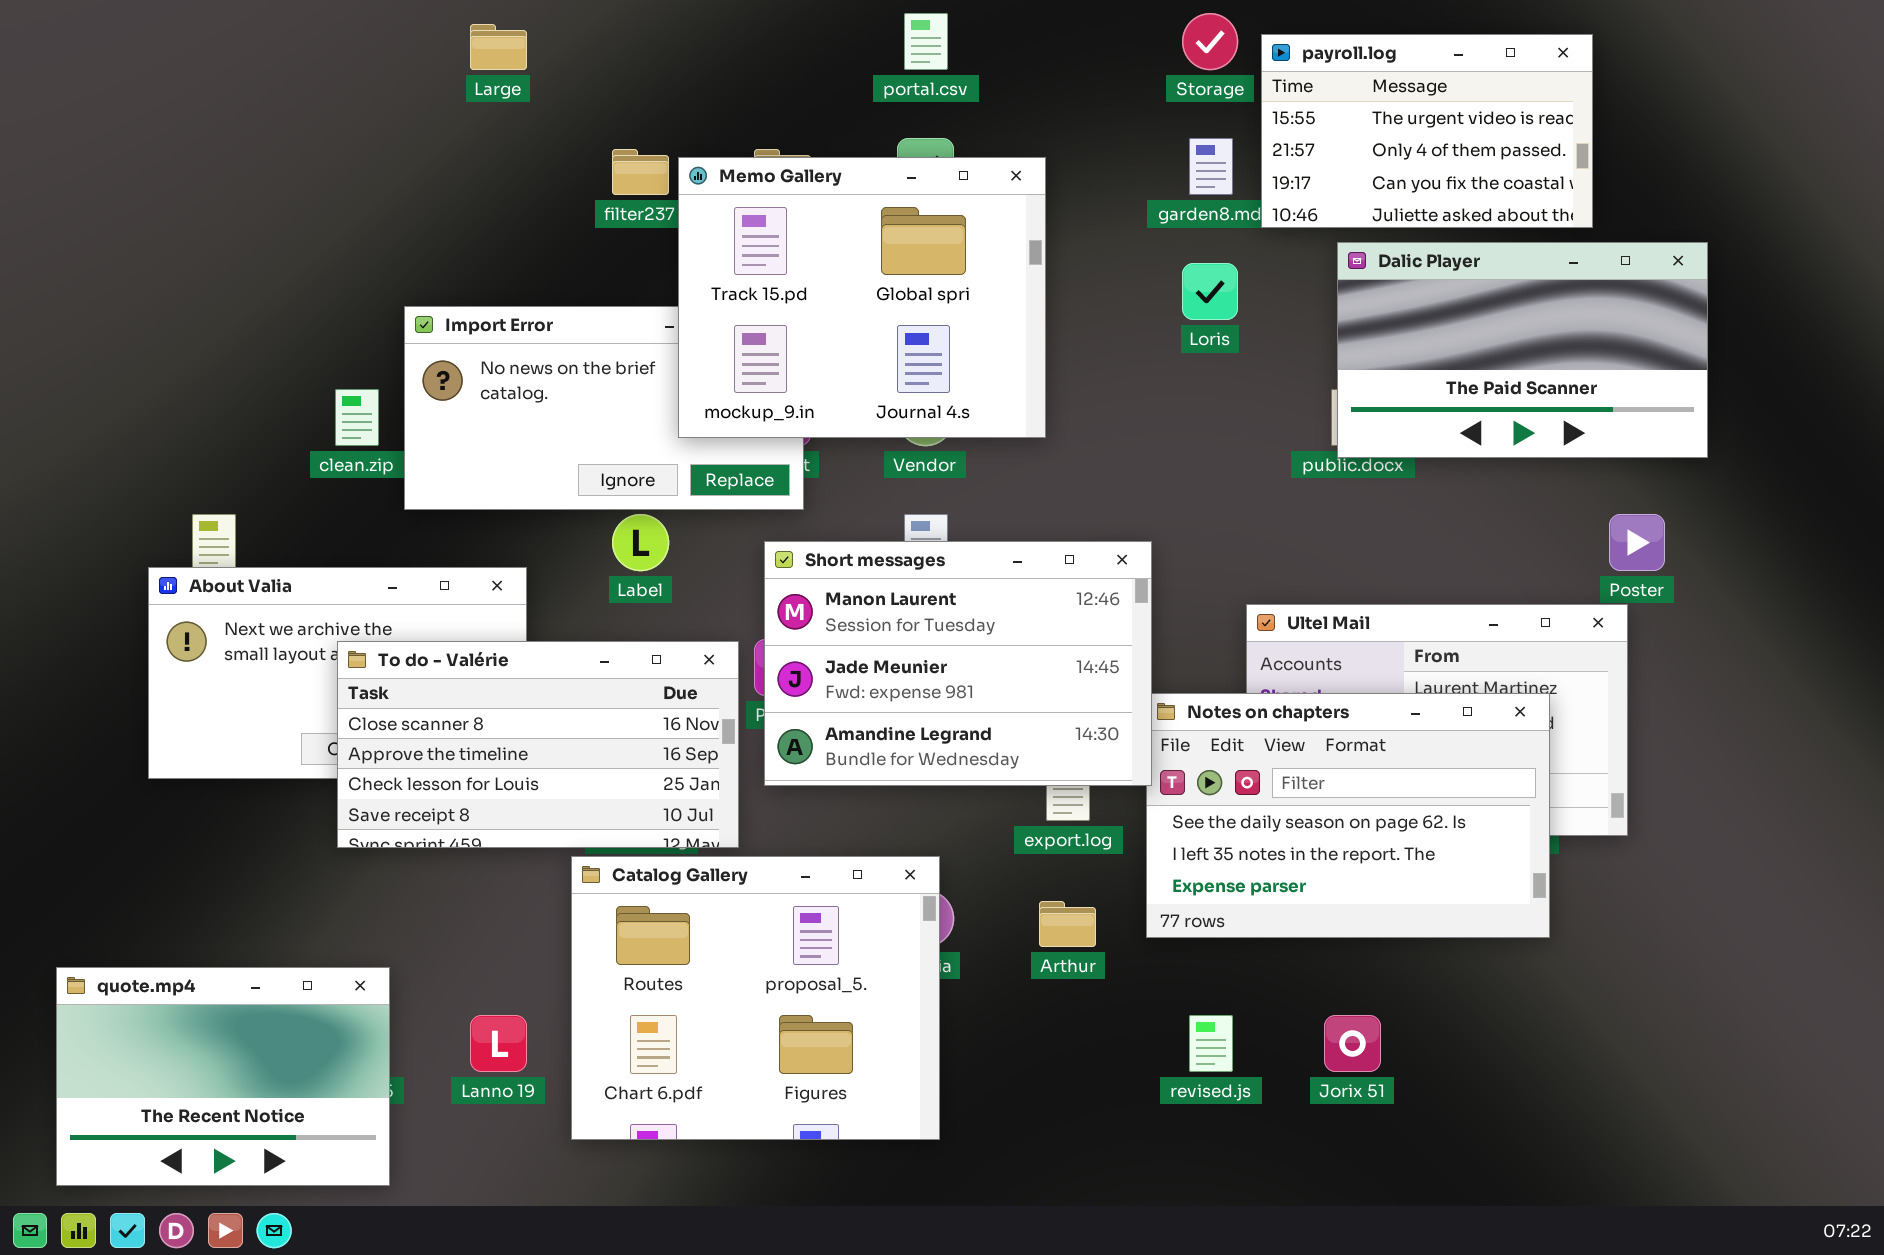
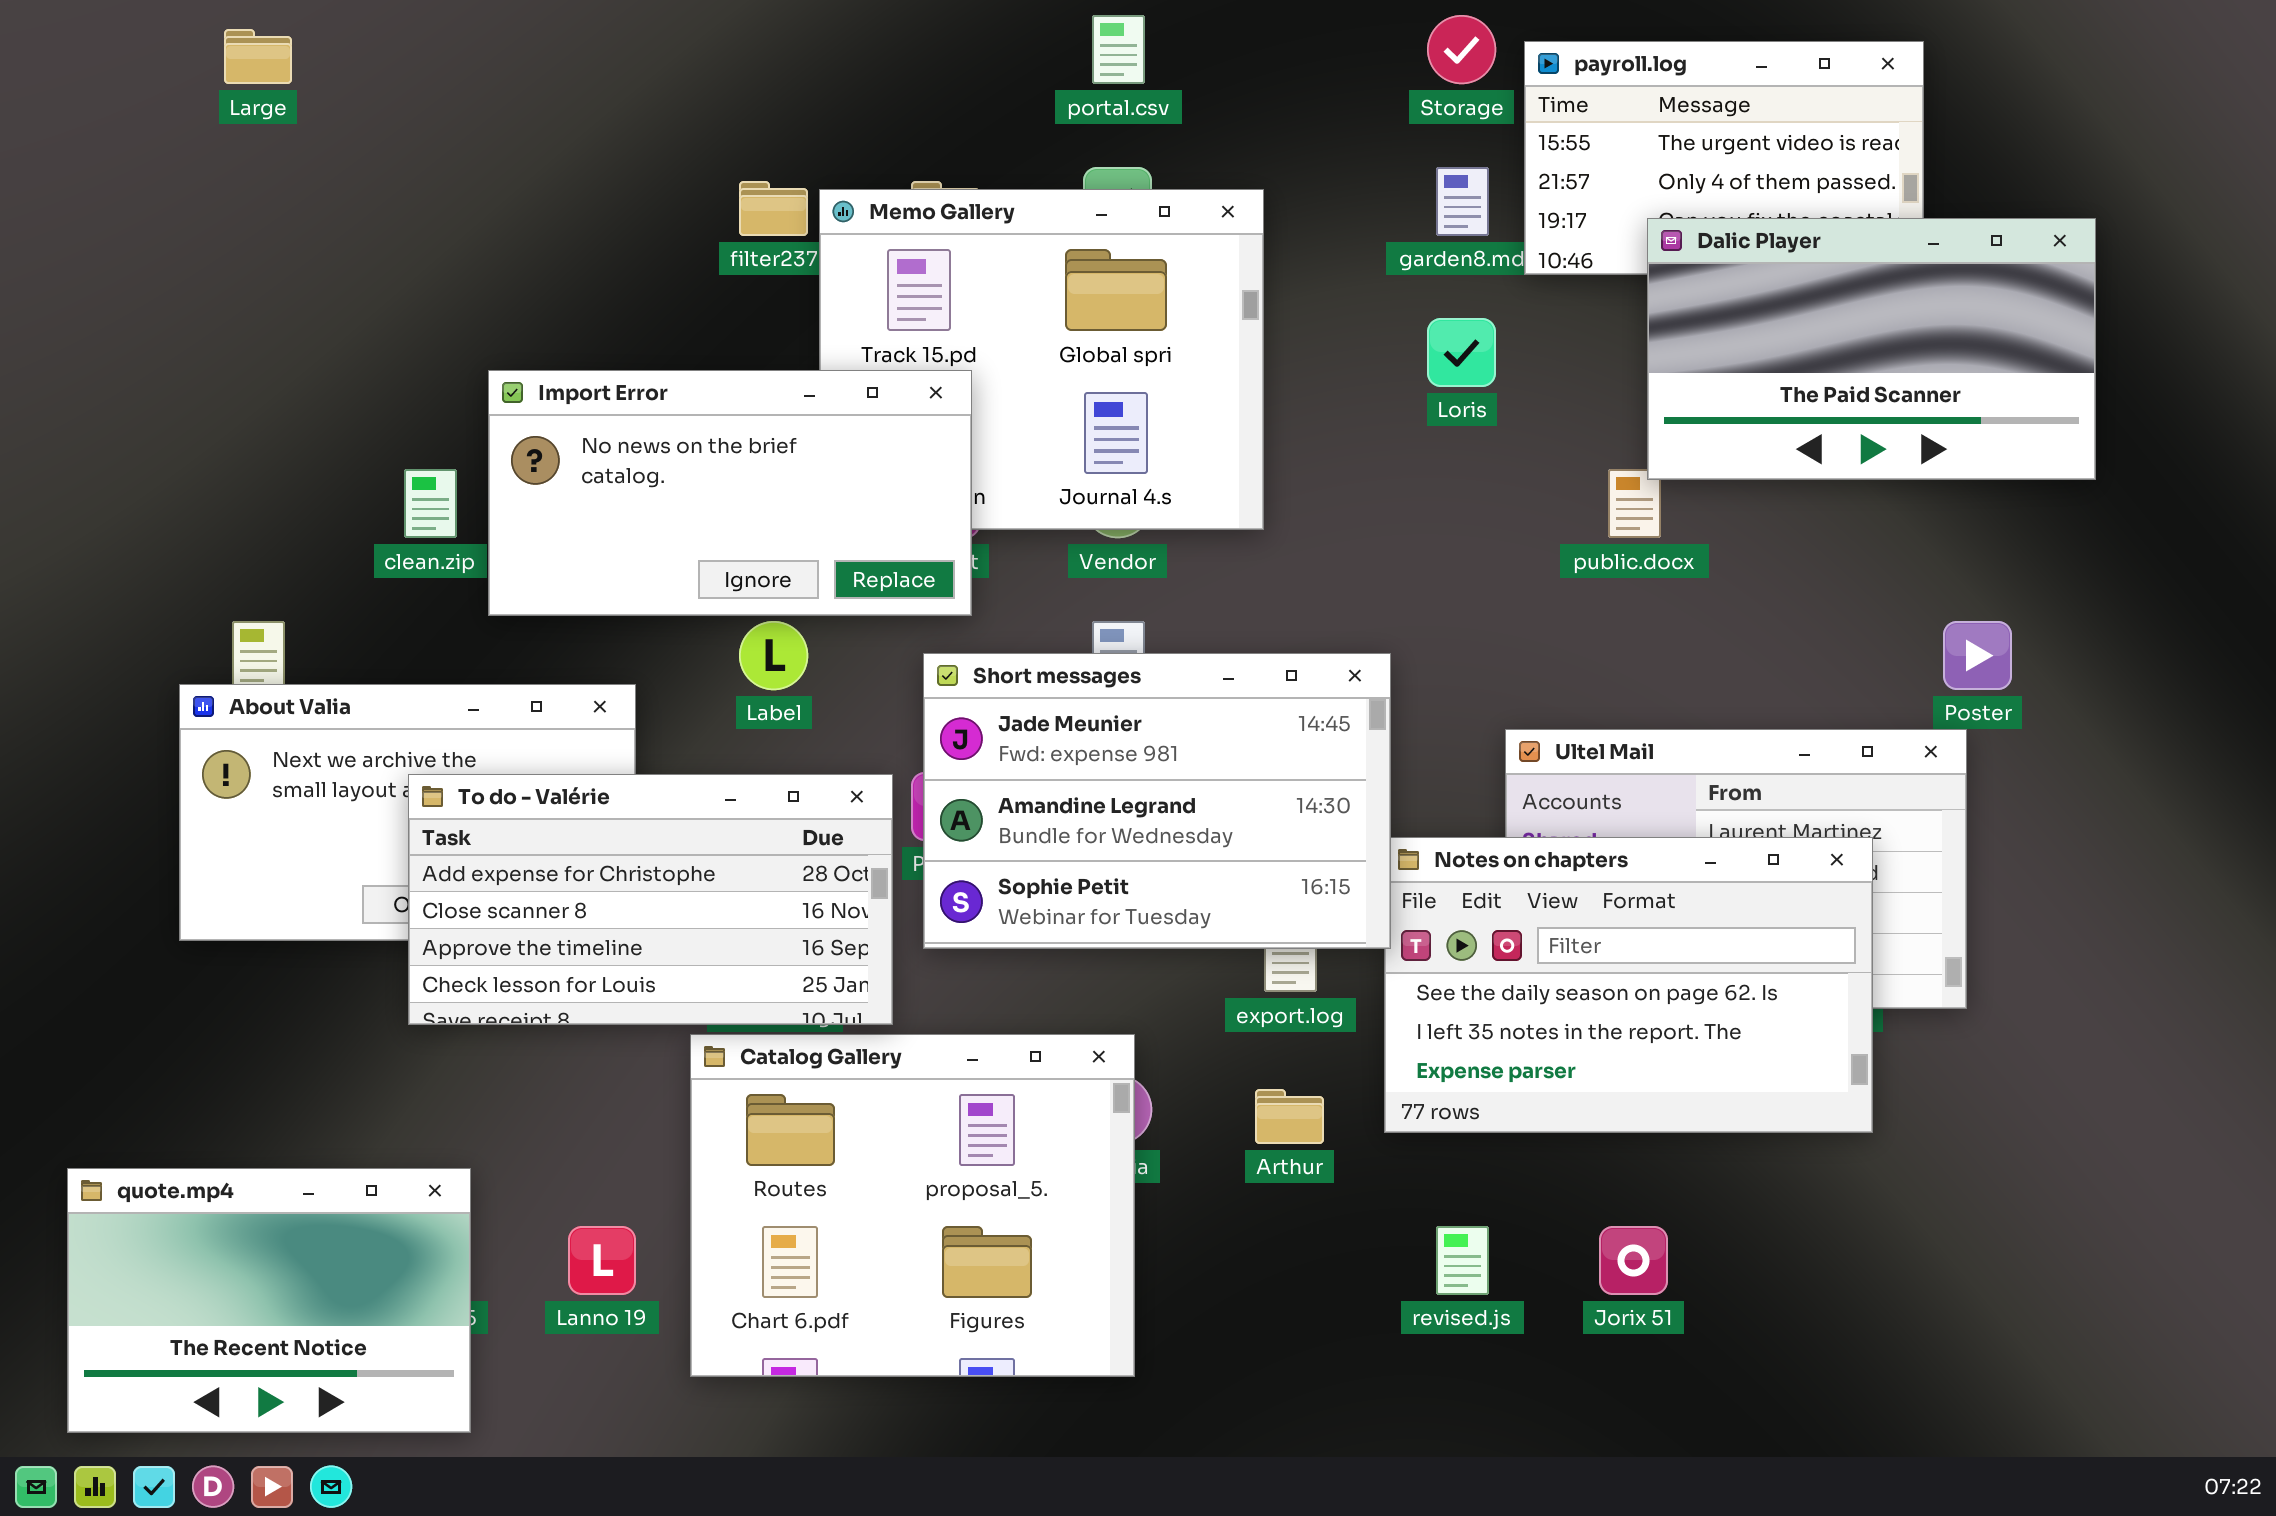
Large: [470,24,527,70] -> [224,29,292,84], moved
Dalic Player: [1337,242,1708,458] -> [1647,218,2096,480], moved
Import Error: [404,306,804,510] -> [488,370,972,616], raised
Short messages: [764,541,1152,786] -> [923,653,1391,949], scrolled down 1 row
To do - Valérie: [337,641,739,848] -> [408,774,893,1025], scrolled up 1 row

